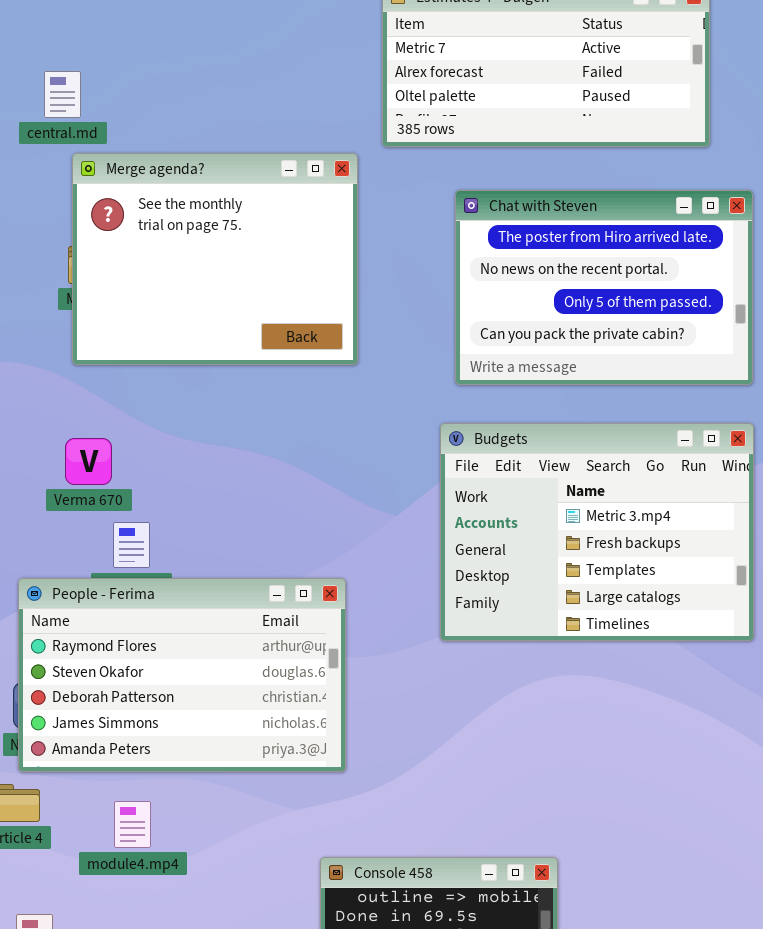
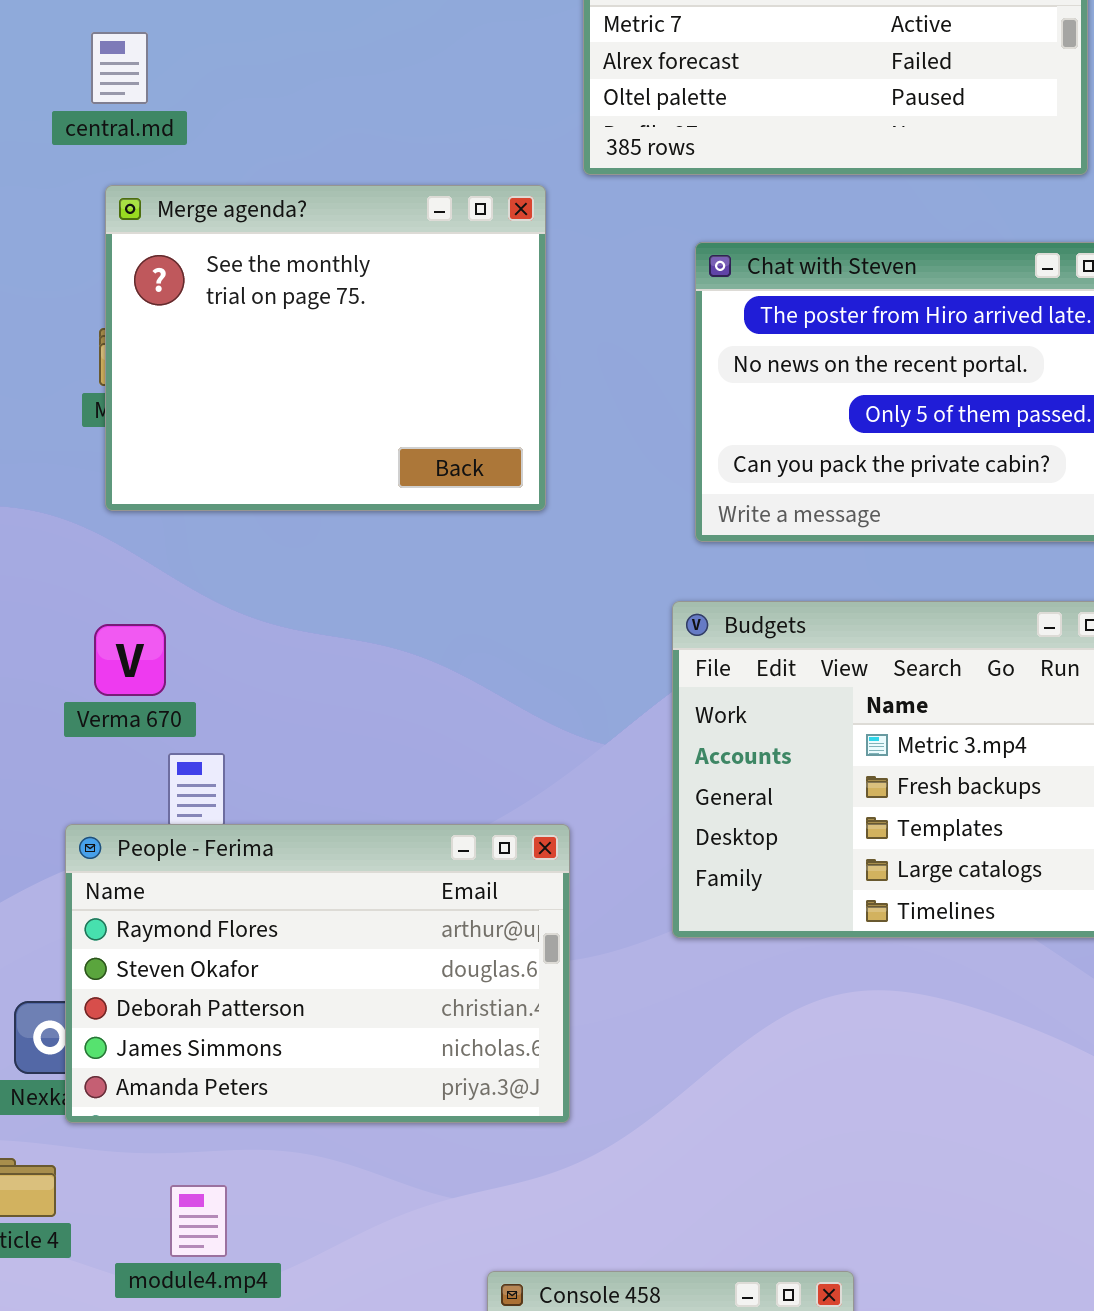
central.md: [44,71,81,118] -> [91,32,148,104], moved
People - Ferima: [18,578,346,772] -> [65,824,570,1123], moved

